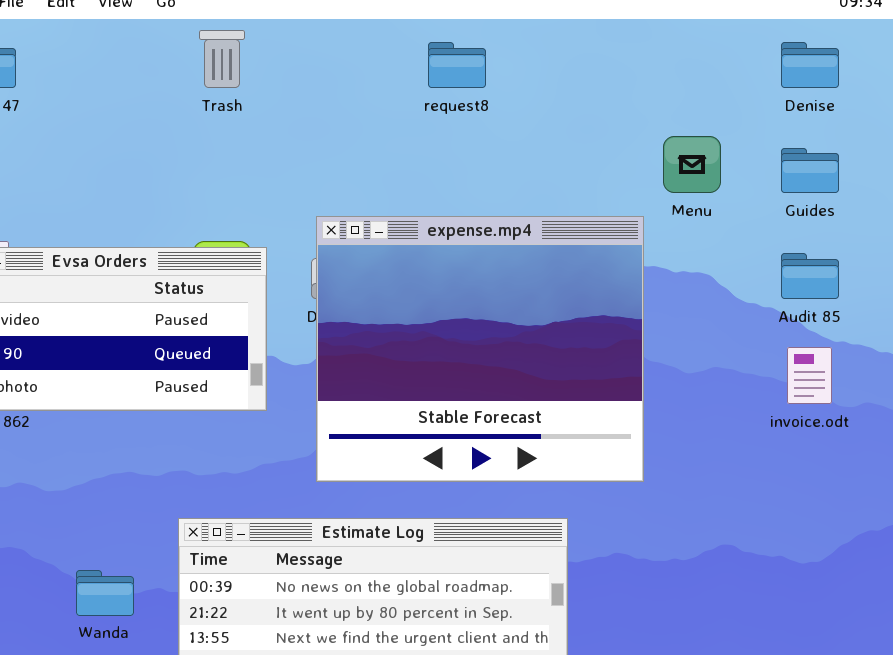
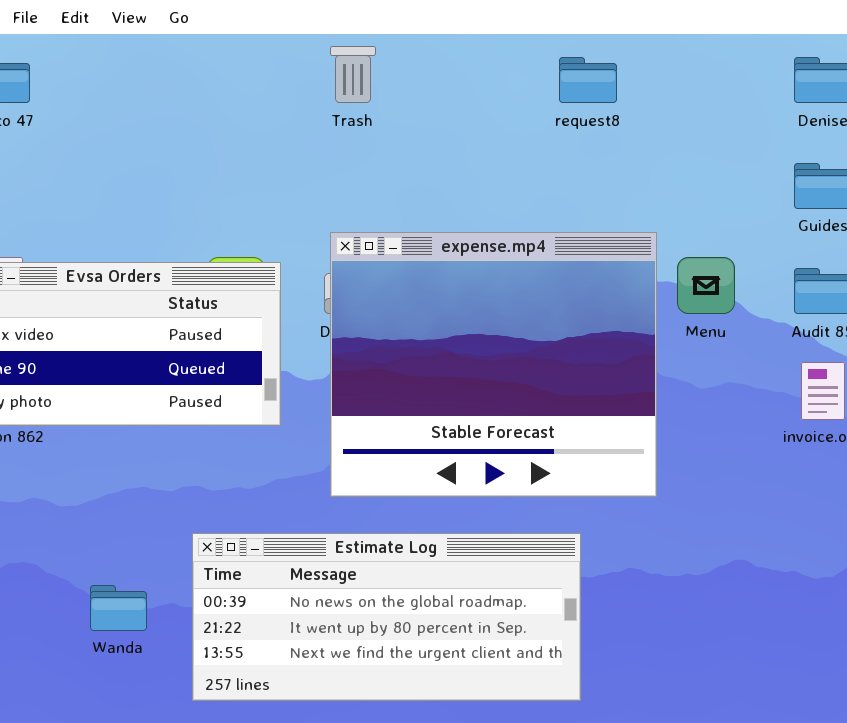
Trash: [199,30,245,88] -> [330,46,376,103], moved
request8: [428,42,486,88] -> [559,57,617,103], moved
Menu: [663,136,721,193] -> [677,257,735,314], moved

